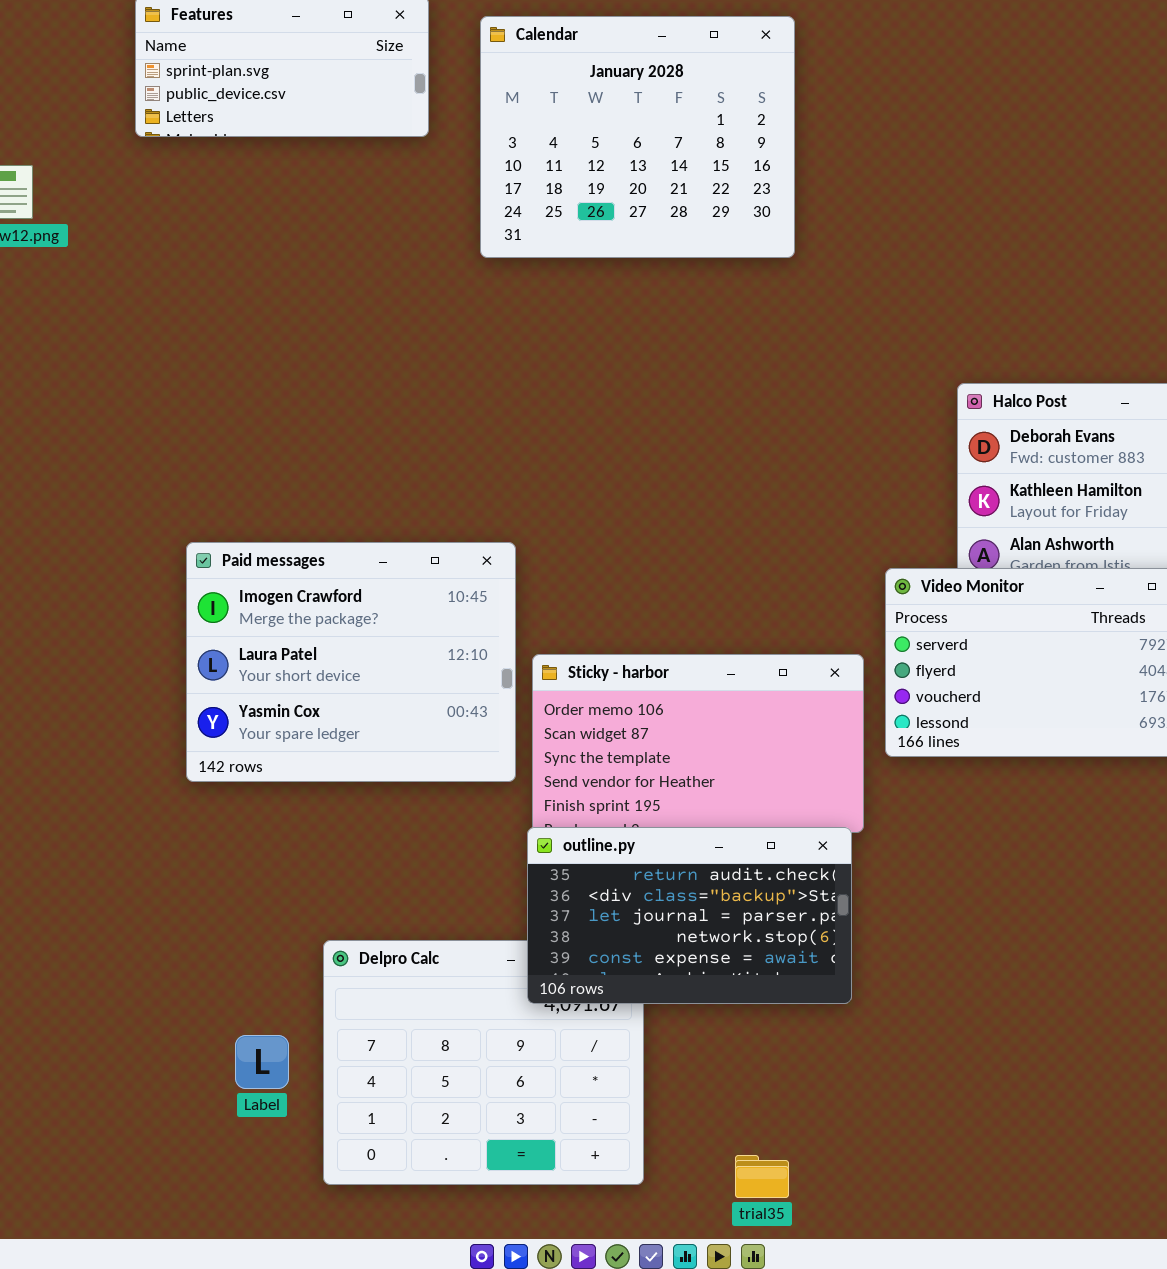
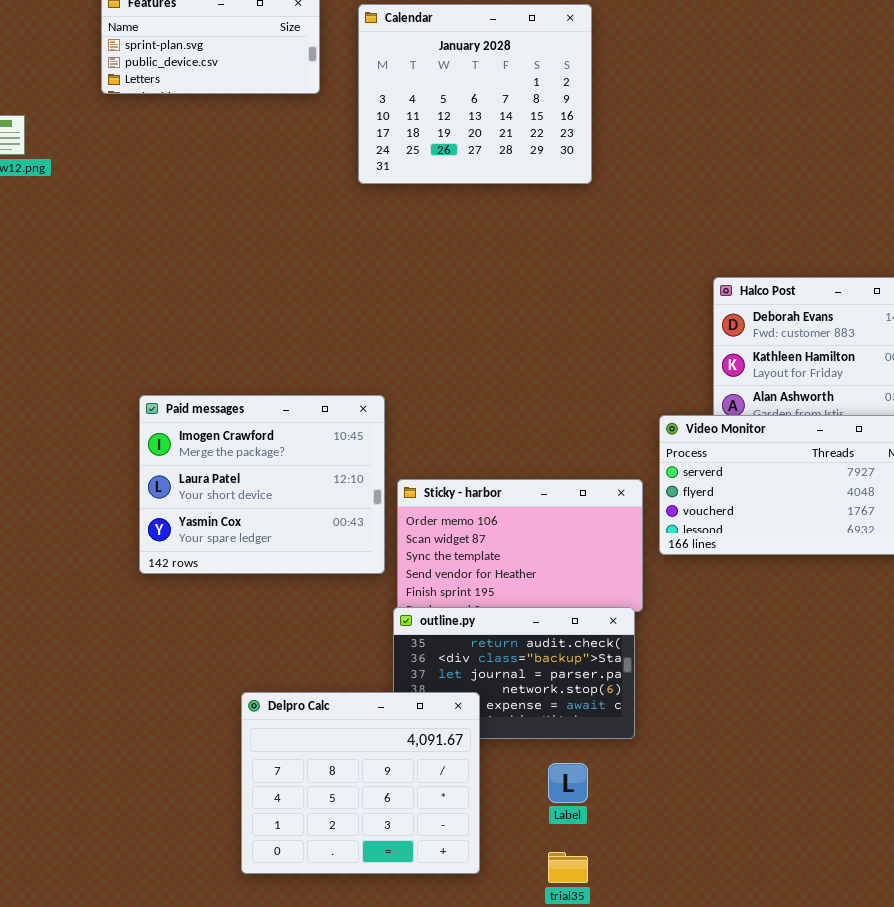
Delpro Calc: [323,940,644,1185] -> [241,692,480,874], raised
Label: [235,1035,289,1089] -> [548,763,588,803], moved

